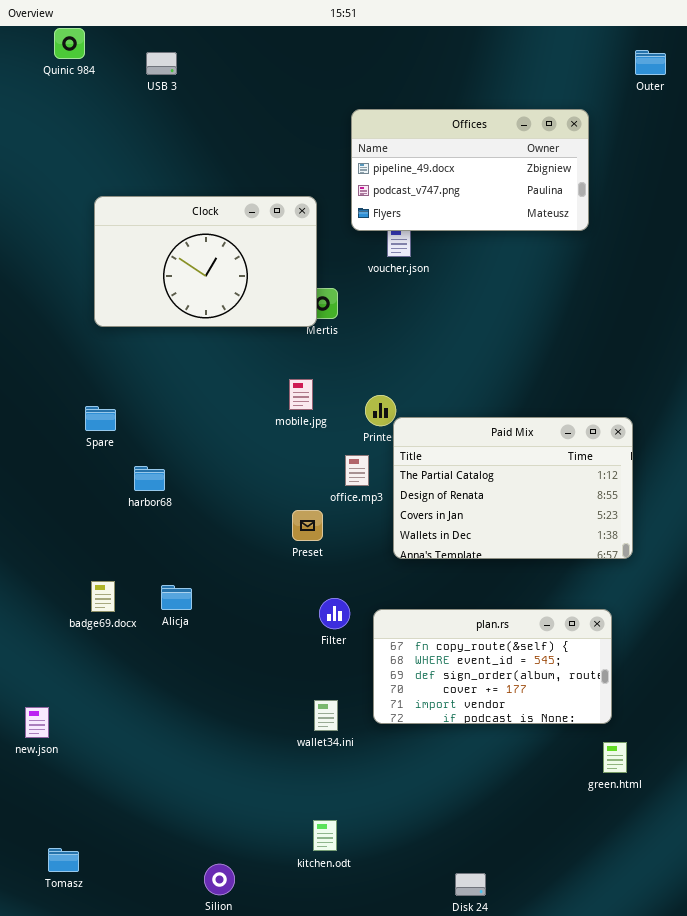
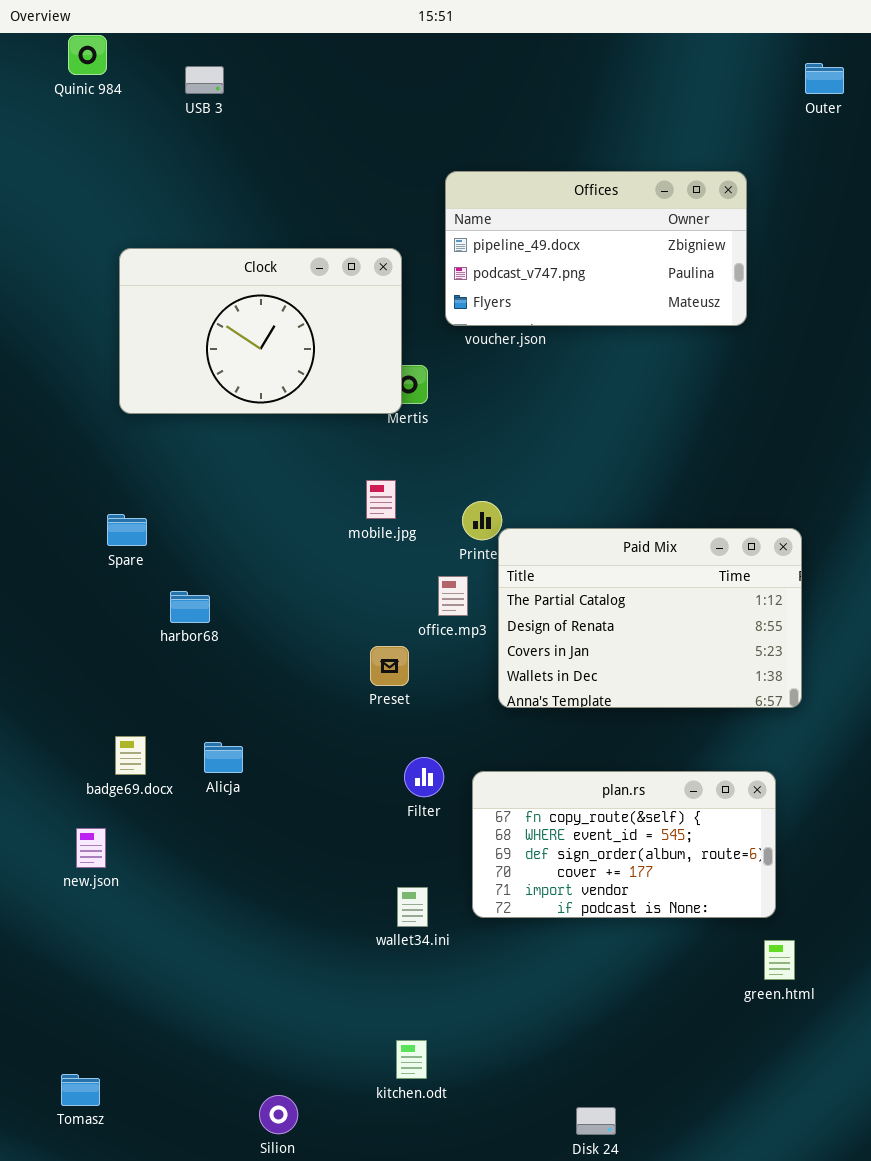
Offices: [351,109,589,231] -> [445,171,747,326], moved
new.json: [25,707,49,738] -> [76,828,106,868], moved

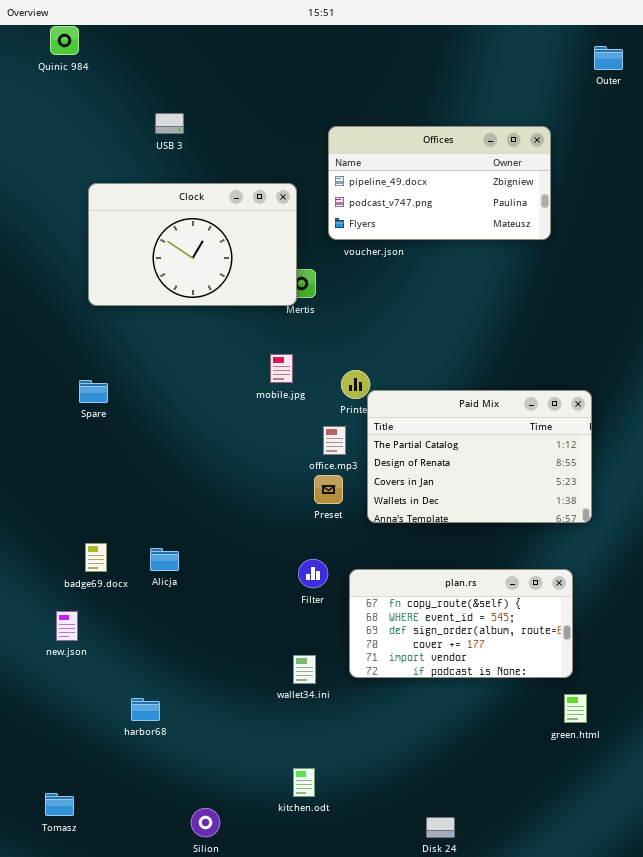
USB 3: [185,66,224,94] -> [155,113,184,134], moved
harbor68: [170,591,210,623] -> [131,698,160,721], moved
Preset: [370,646,409,686] -> [314,475,343,504], moved

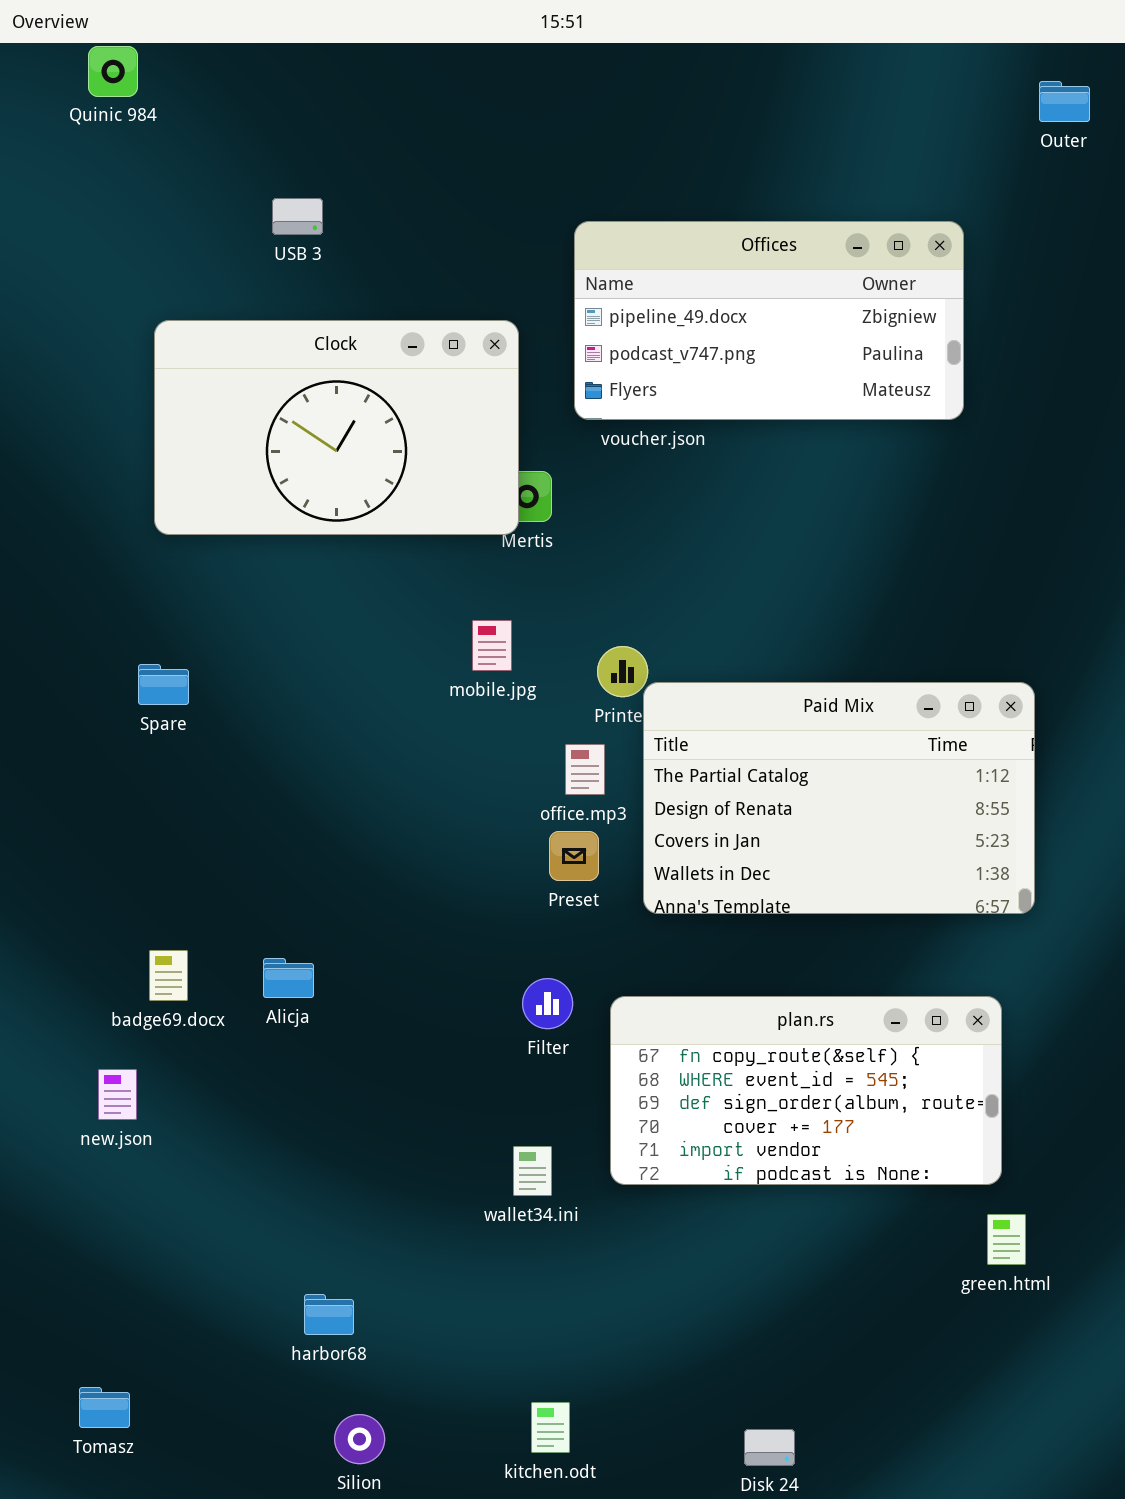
harbor68: [131,698,160,721] -> [304,1294,354,1335], moved
kitchen.odt: [293,768,315,797] -> [531,1402,570,1453], moved

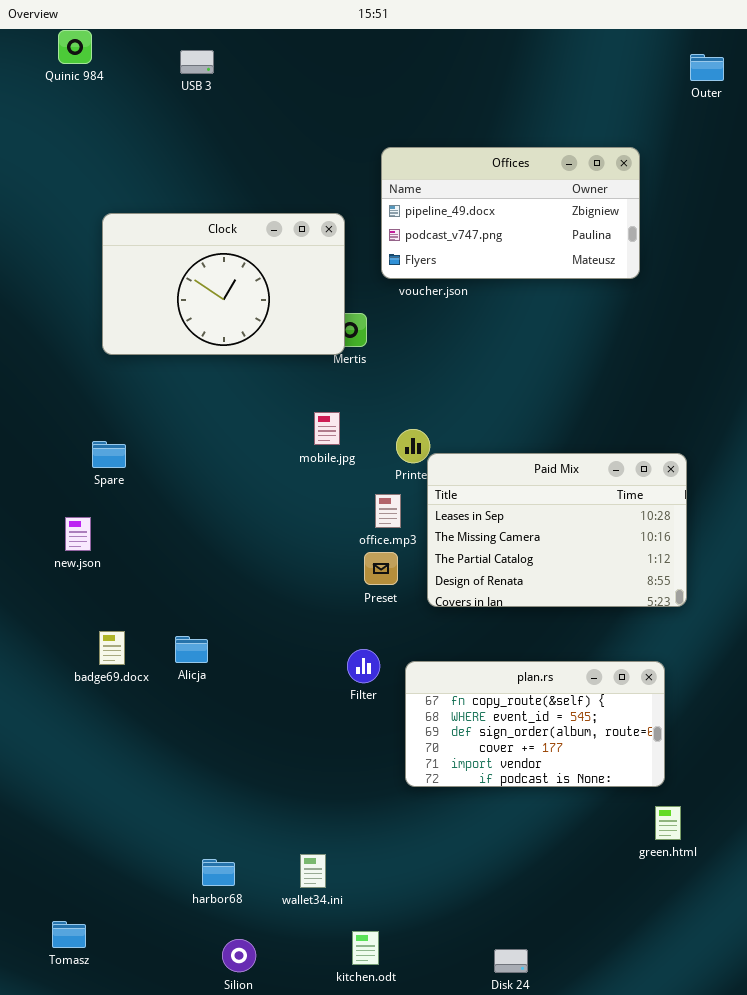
USB 3: [272,198,323,235] -> [180,50,214,74], moved
Paid Mix: [643,682,1035,914] -> [427,453,687,607], scrolled up 2 rows
new.json: [98,1069,137,1120] -> [65,517,91,551], moved
wallet34.ini: [513,1146,552,1196] -> [300,854,326,888], moved

